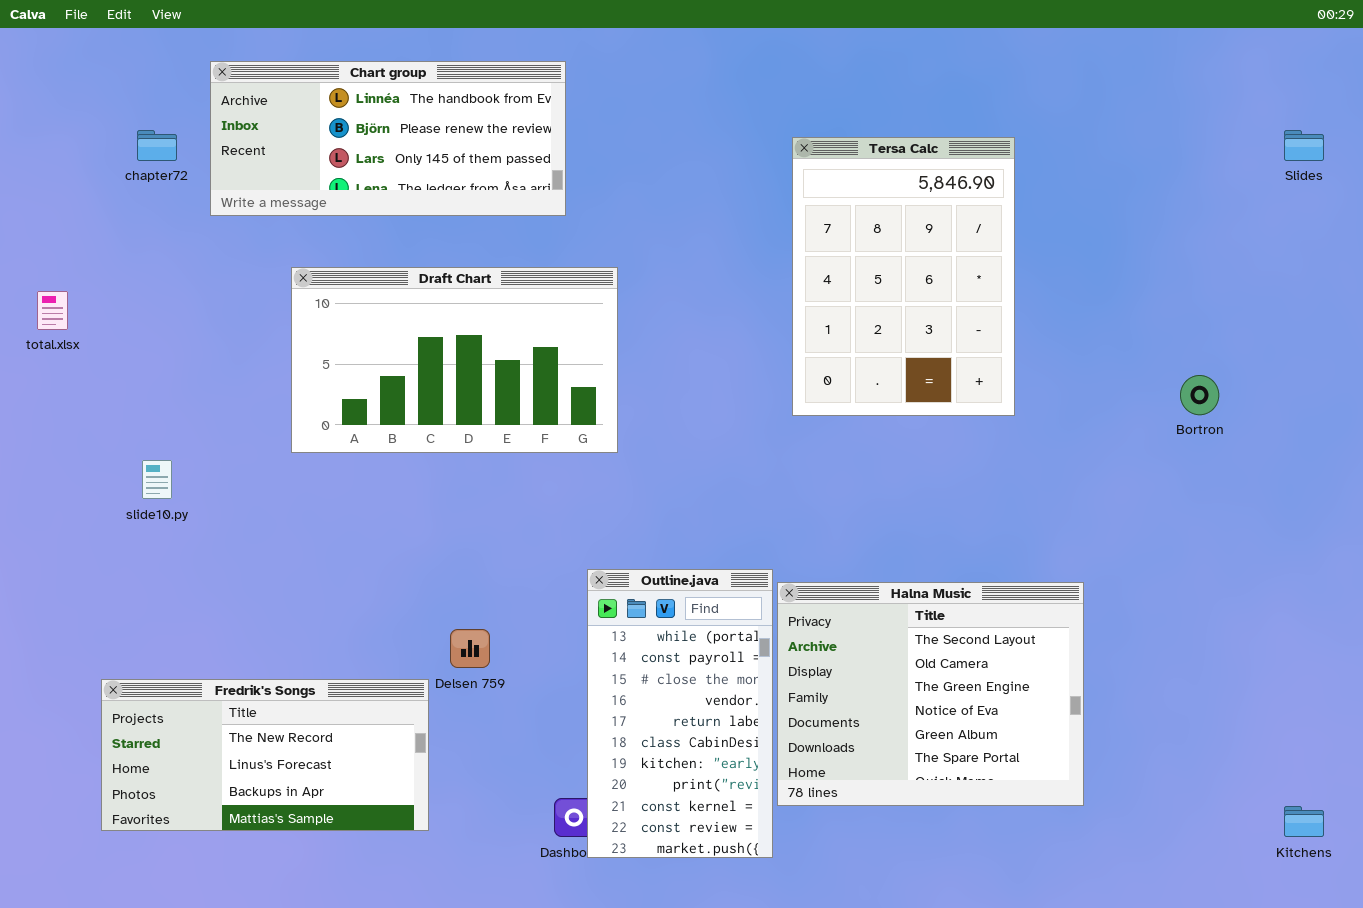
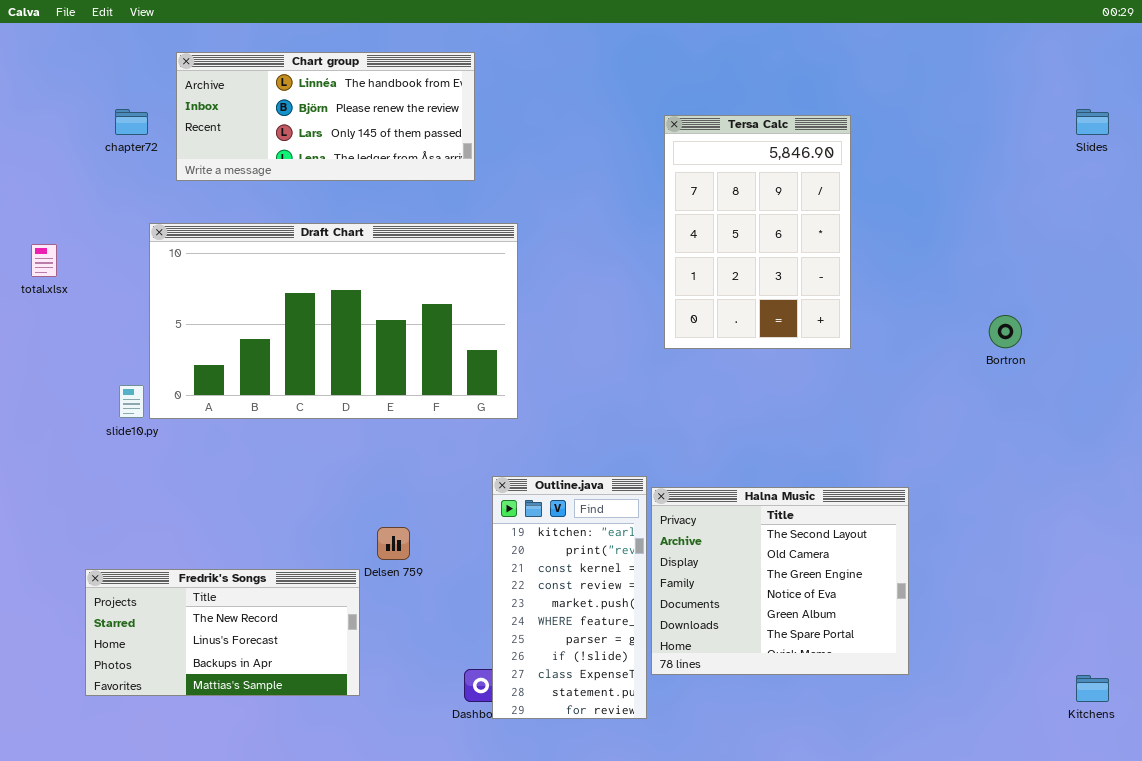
Draft Chart: [291,267,618,453] -> [149,223,518,419], resized
Outline.java: [587,569,773,858] -> [492,476,647,719], scrolled down 6 rows

